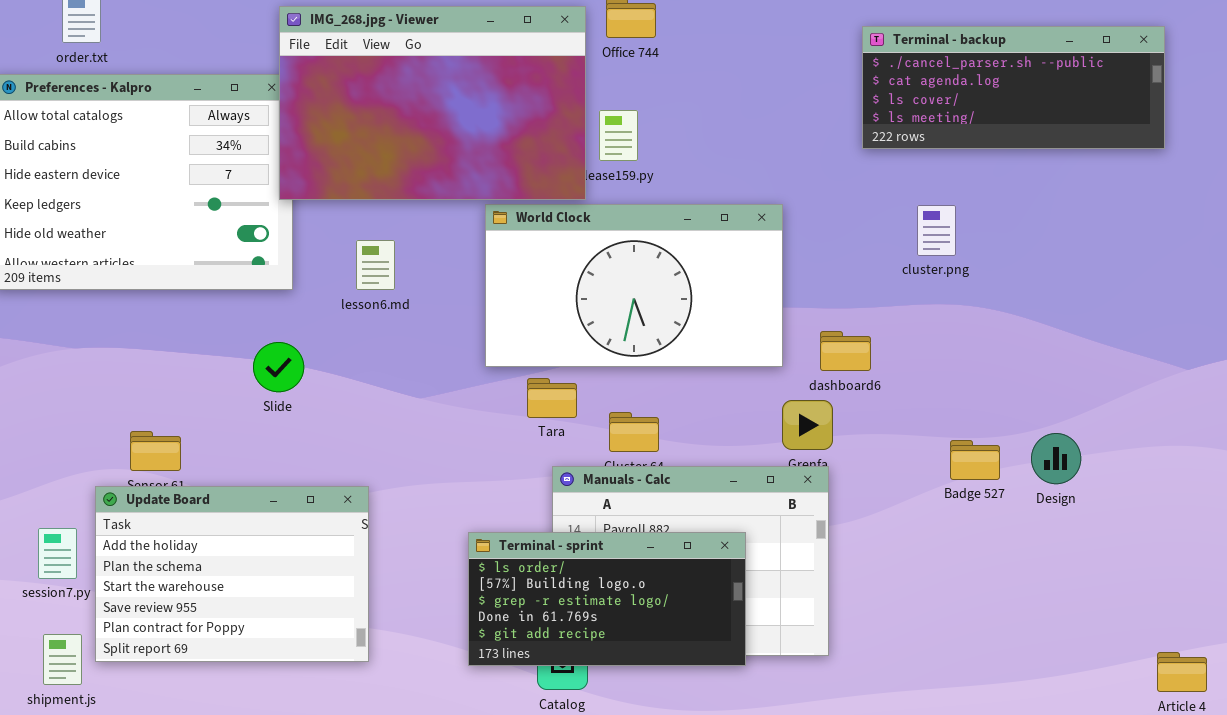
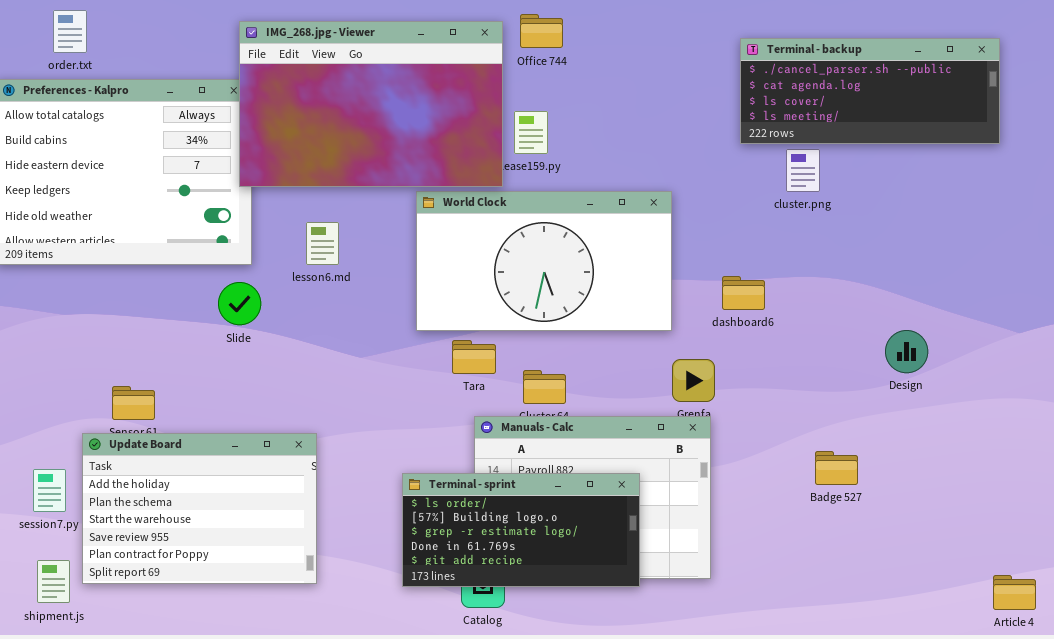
cluster.png: [917,205,956,256] -> [786,149,820,192], moved
dashboard6: [820,331,871,371] -> [722,276,765,310], moved
Slide: [253,342,304,392] -> [218,282,261,325], moved
Design: [1031,433,1081,484] -> [885,330,928,373], moved
Badge 527: [950,440,1000,480] -> [815,451,858,485], moved

